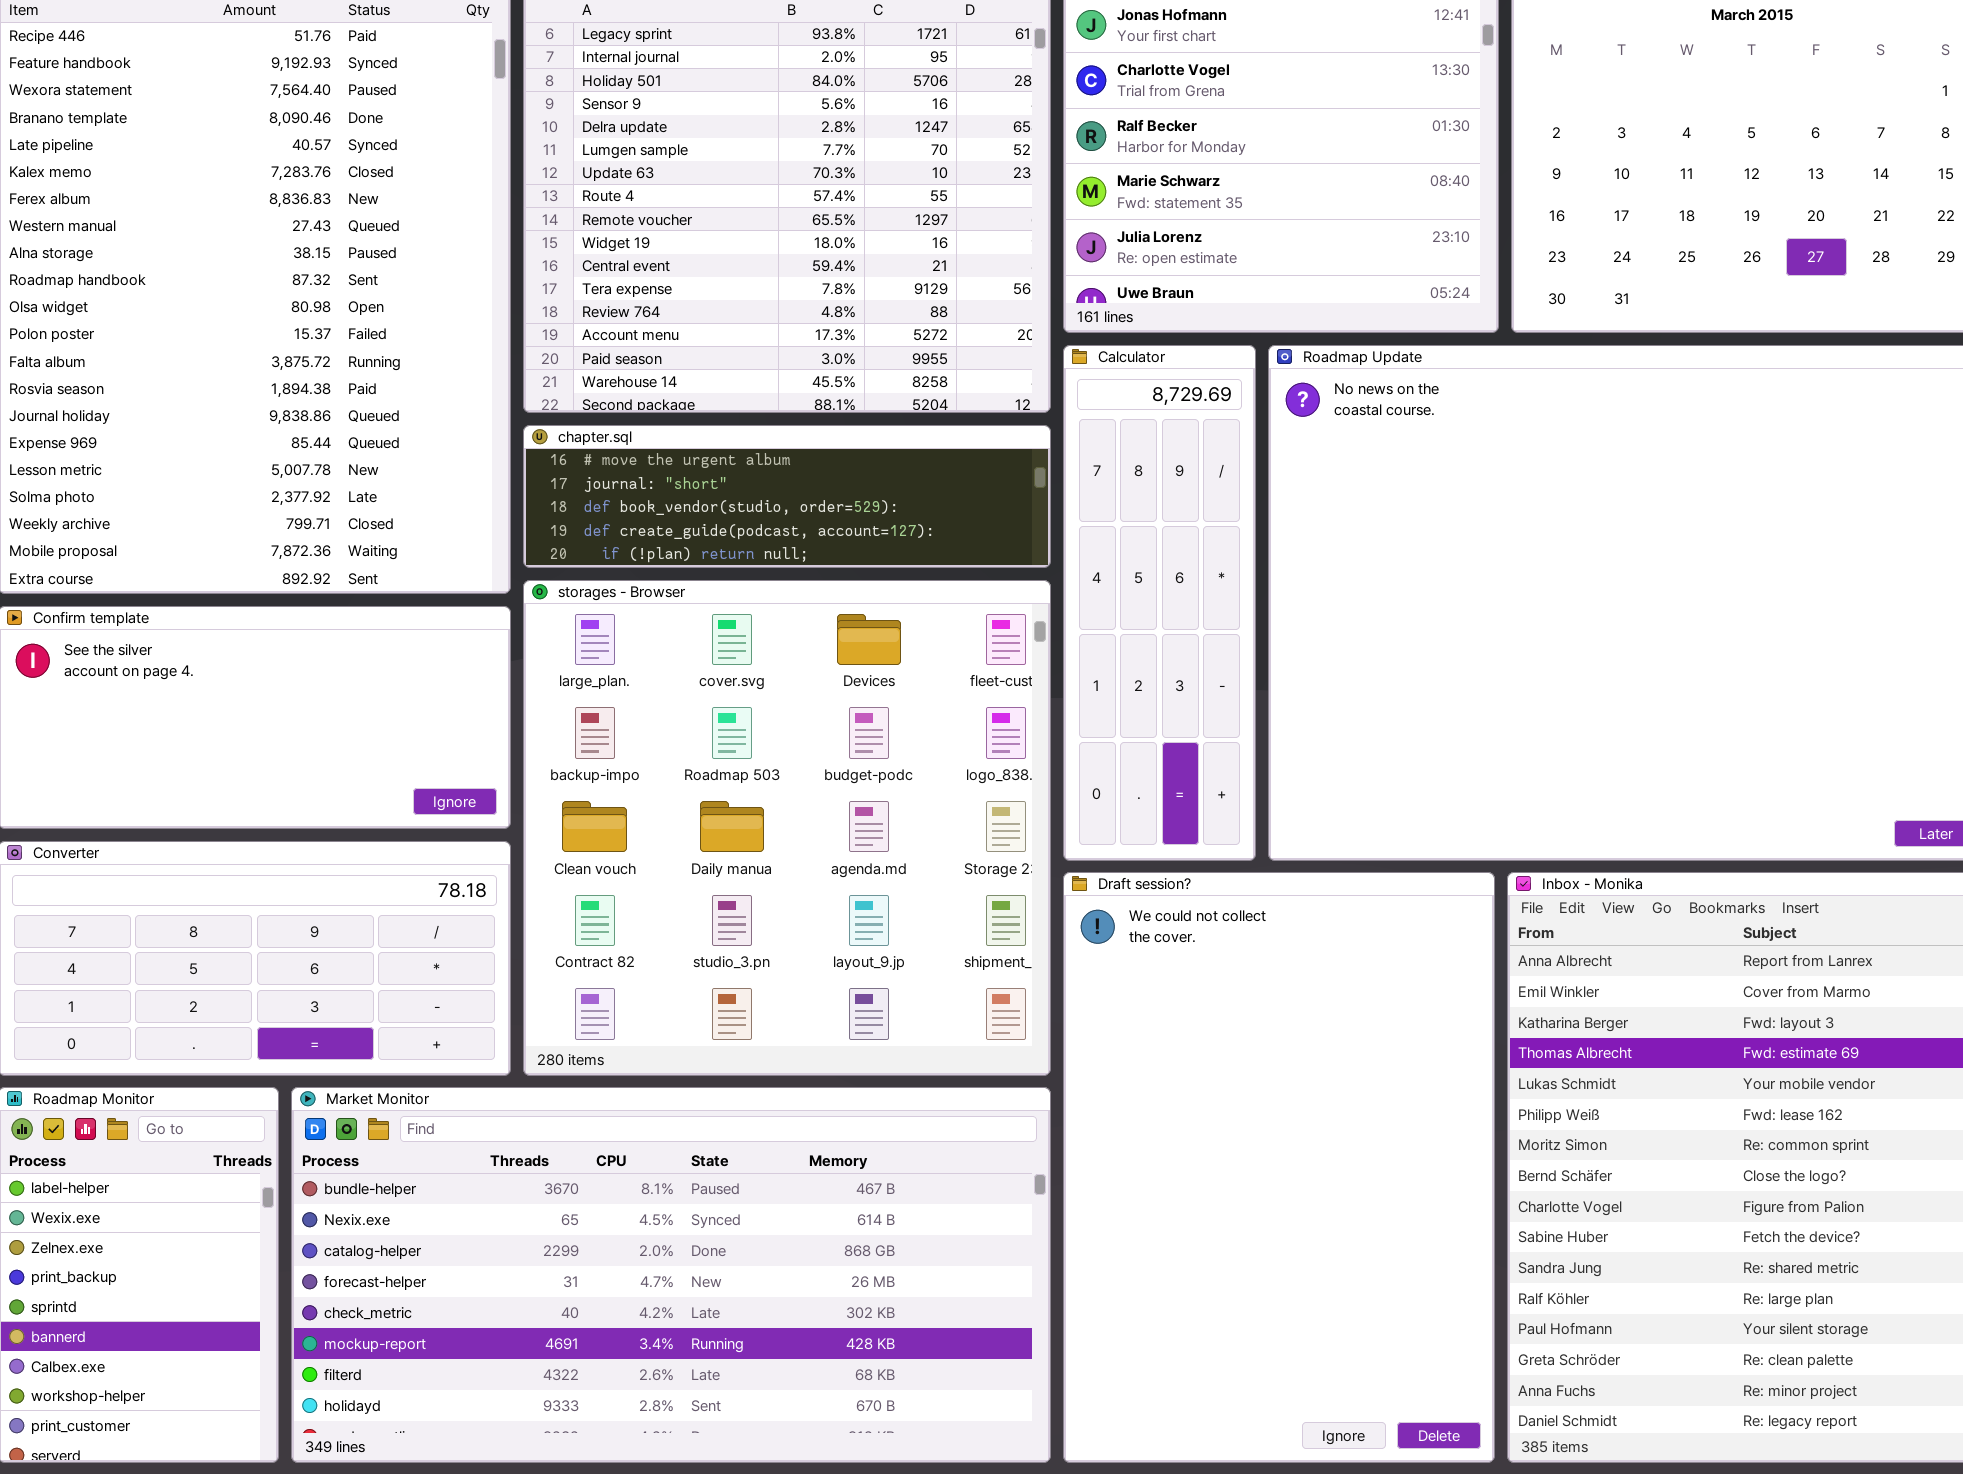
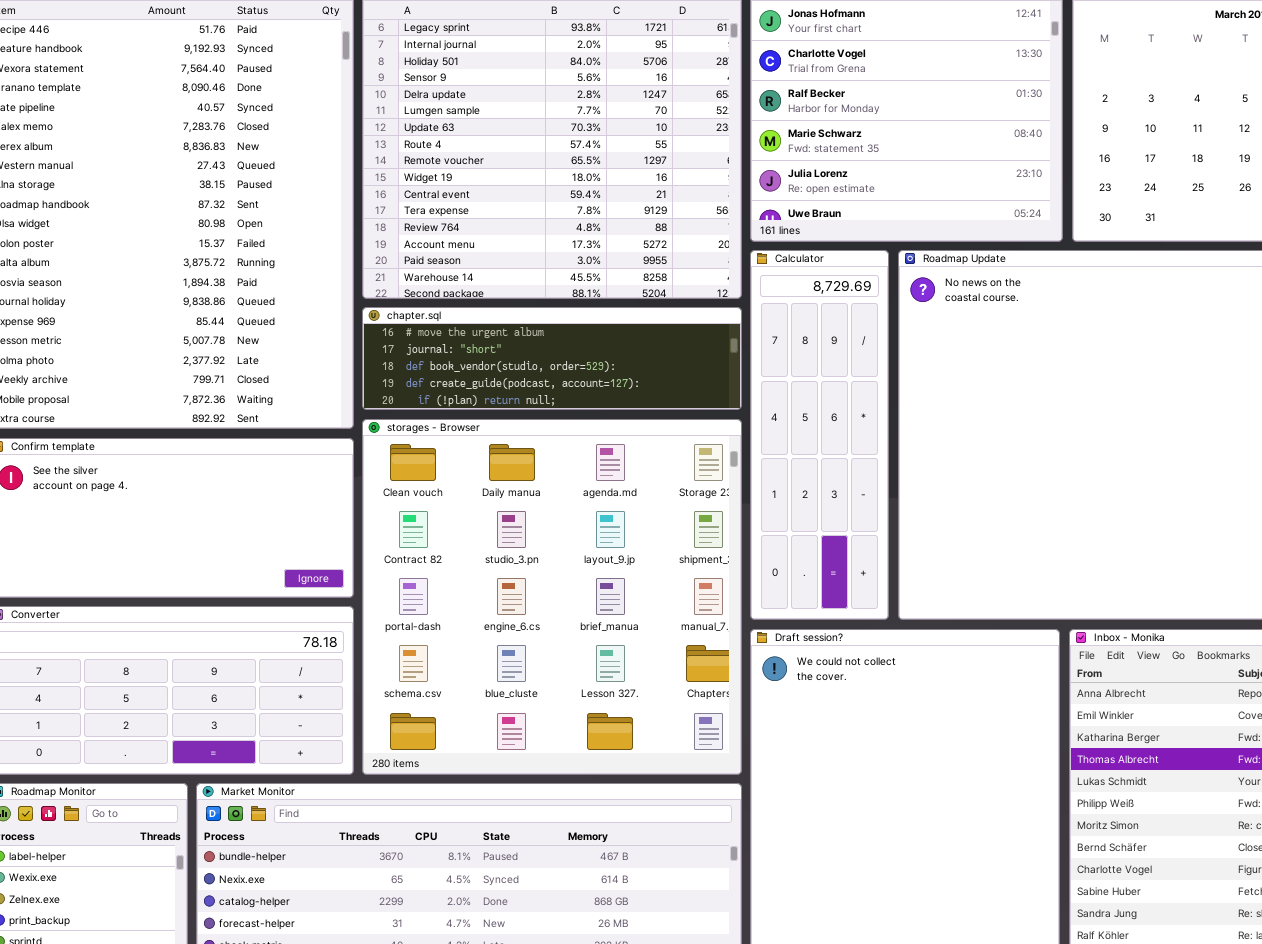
storages - Browser: [523,580,1051,1076] -> [362,419,742,775], scrolled down 2 rows

